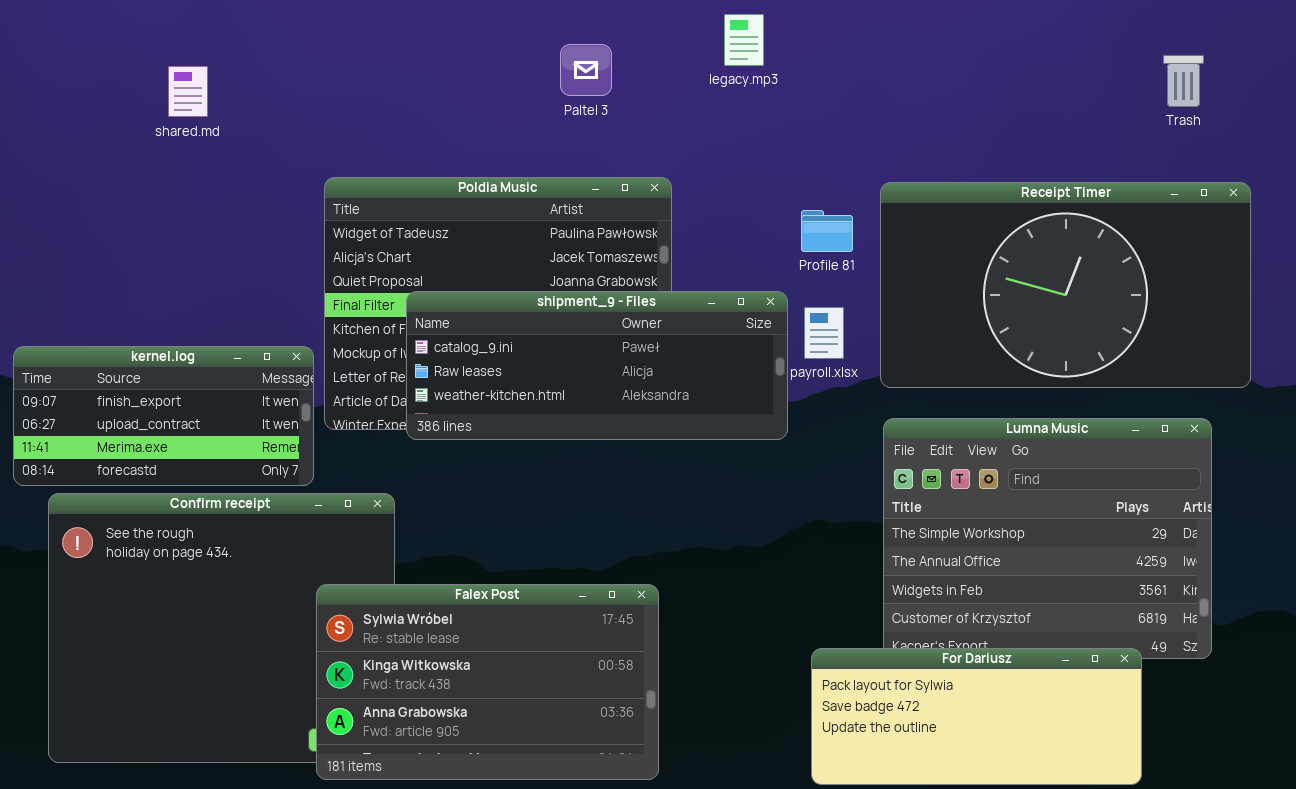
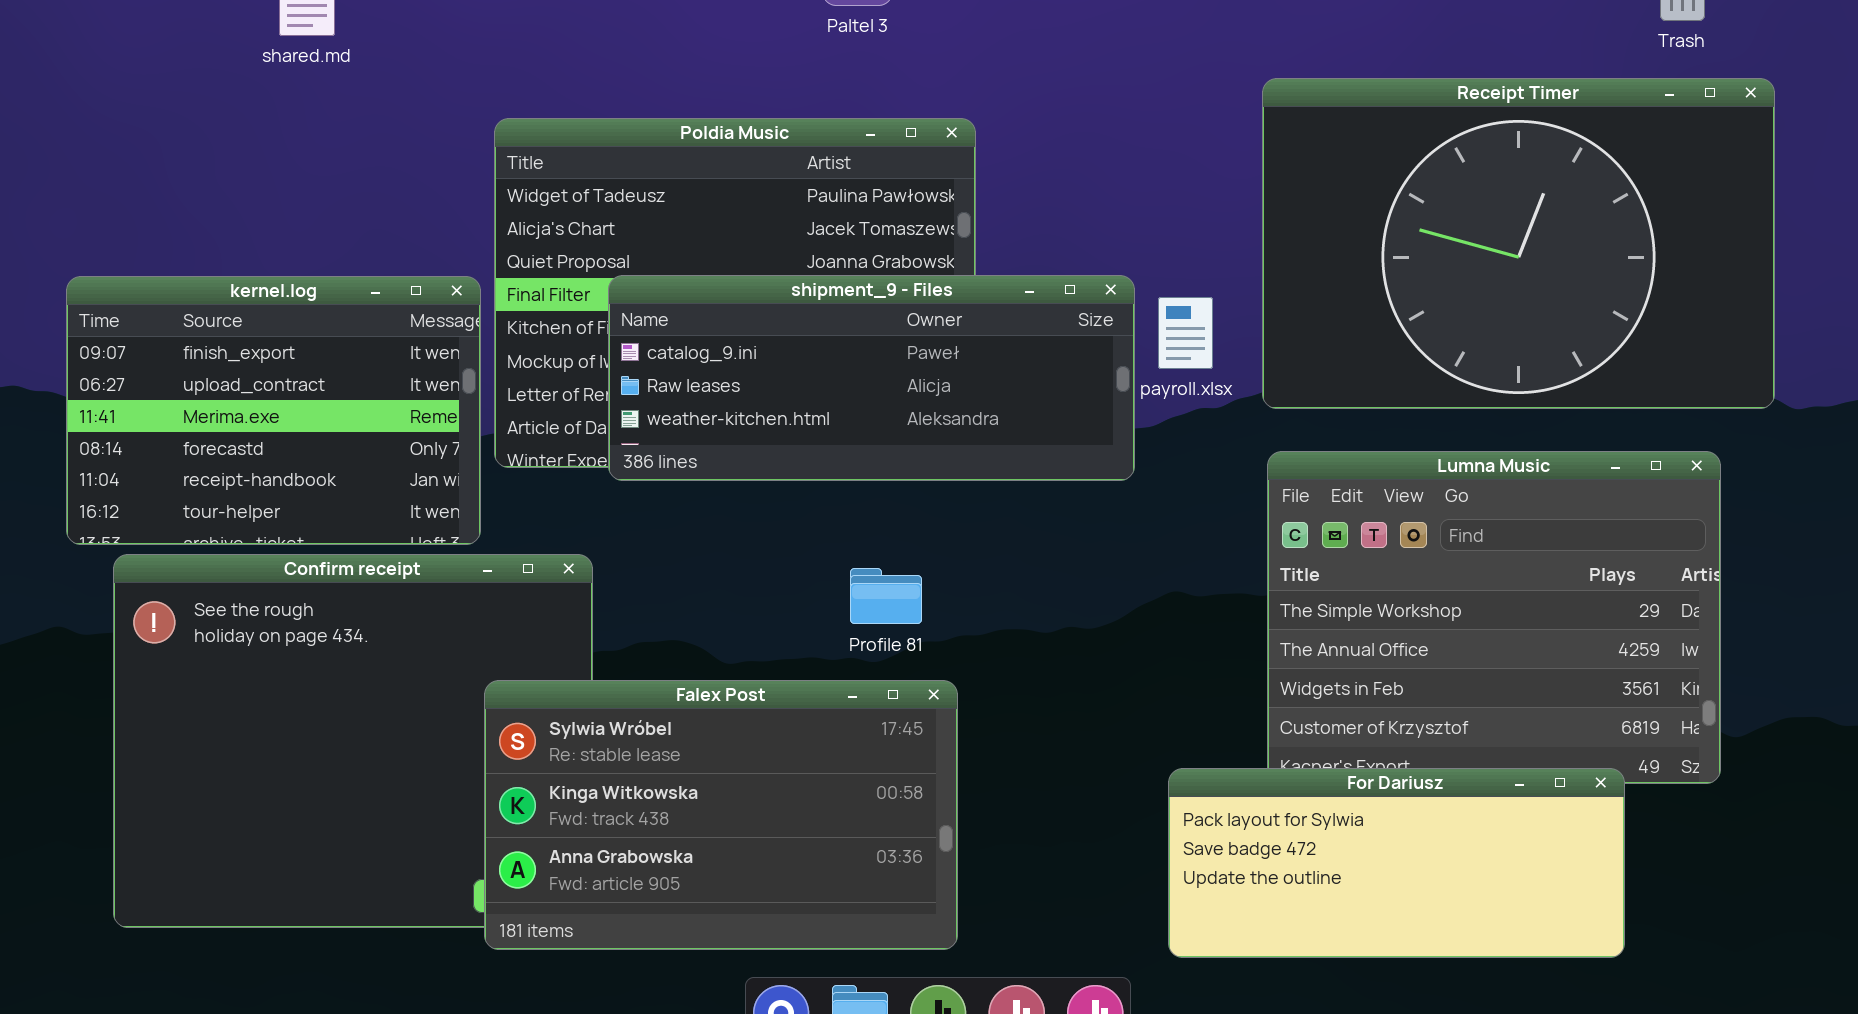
Receipt Timer: [880,182,1251,388] -> [1262,78,1775,409], resized
Profile 81: [801,210,853,252] -> [850,568,922,624], moved
kernel.log: [13,346,314,486] -> [66,276,481,545], resized

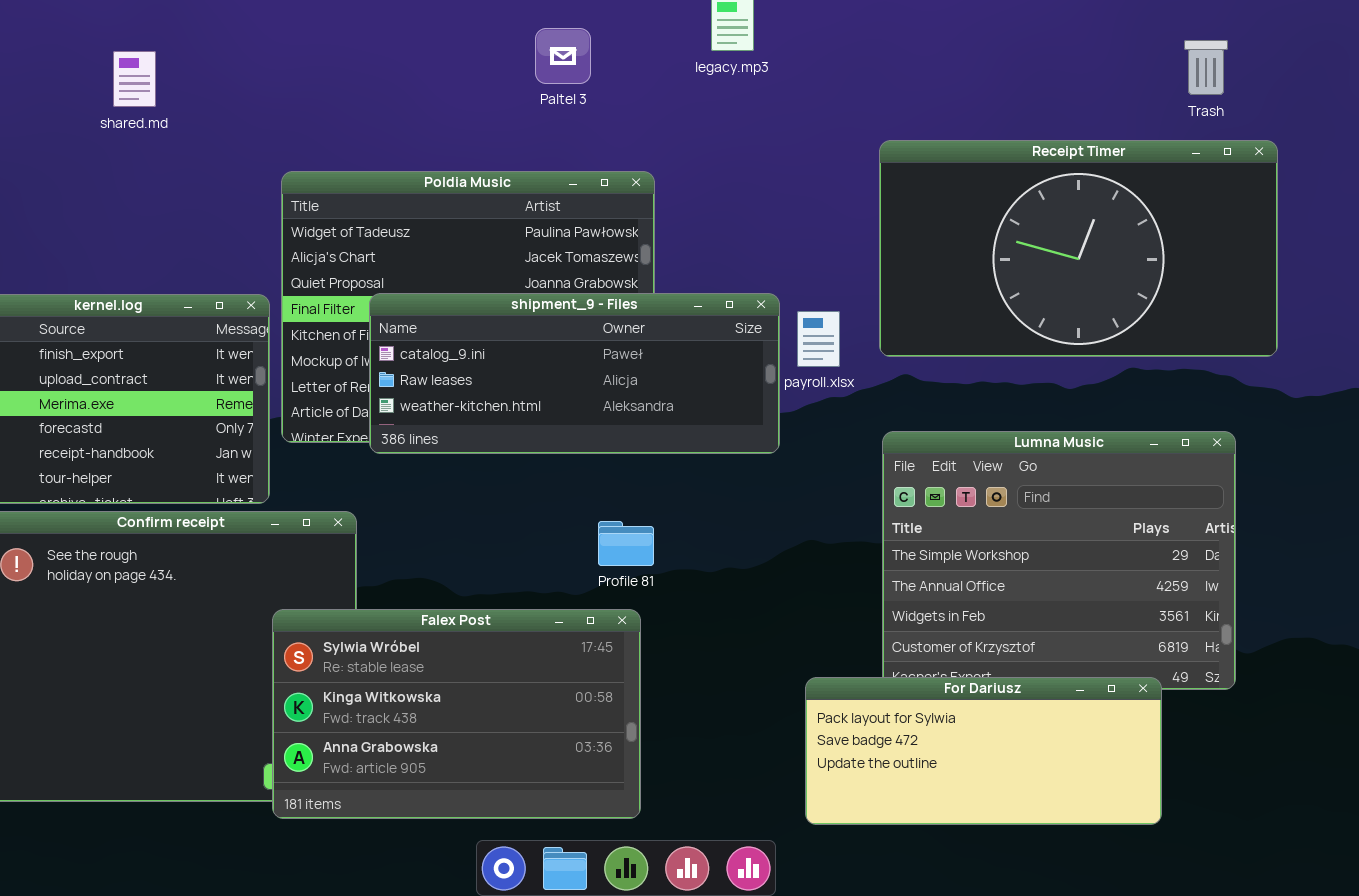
Receipt Timer: [1262,78,1775,409] -> [879,140,1278,357], resized
Profile 81: [850,568,922,624] -> [598,521,654,566], moved

